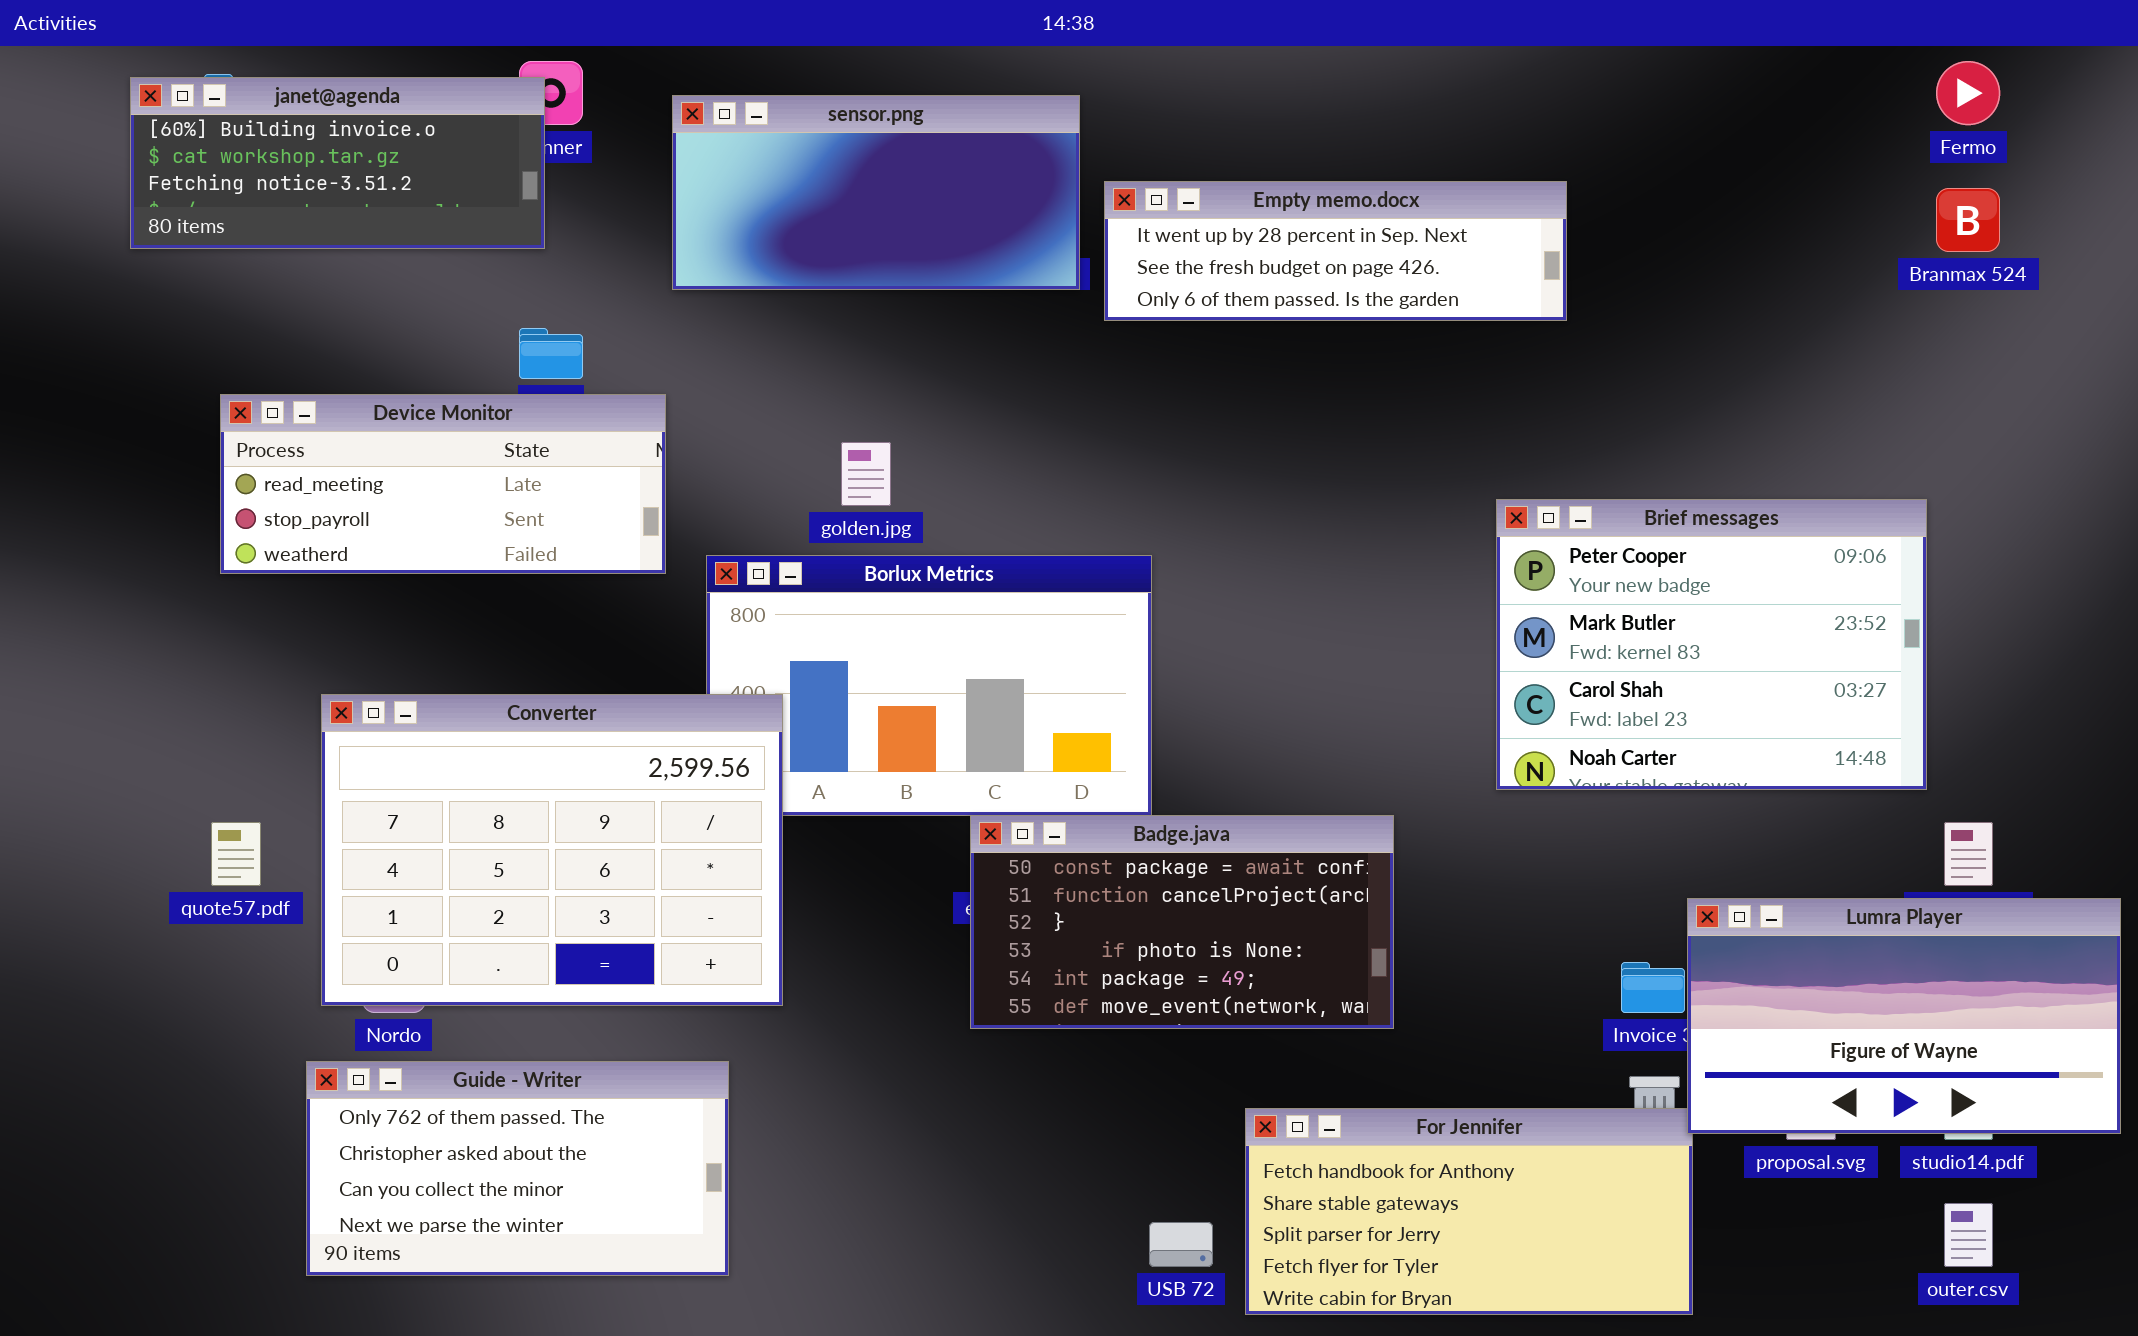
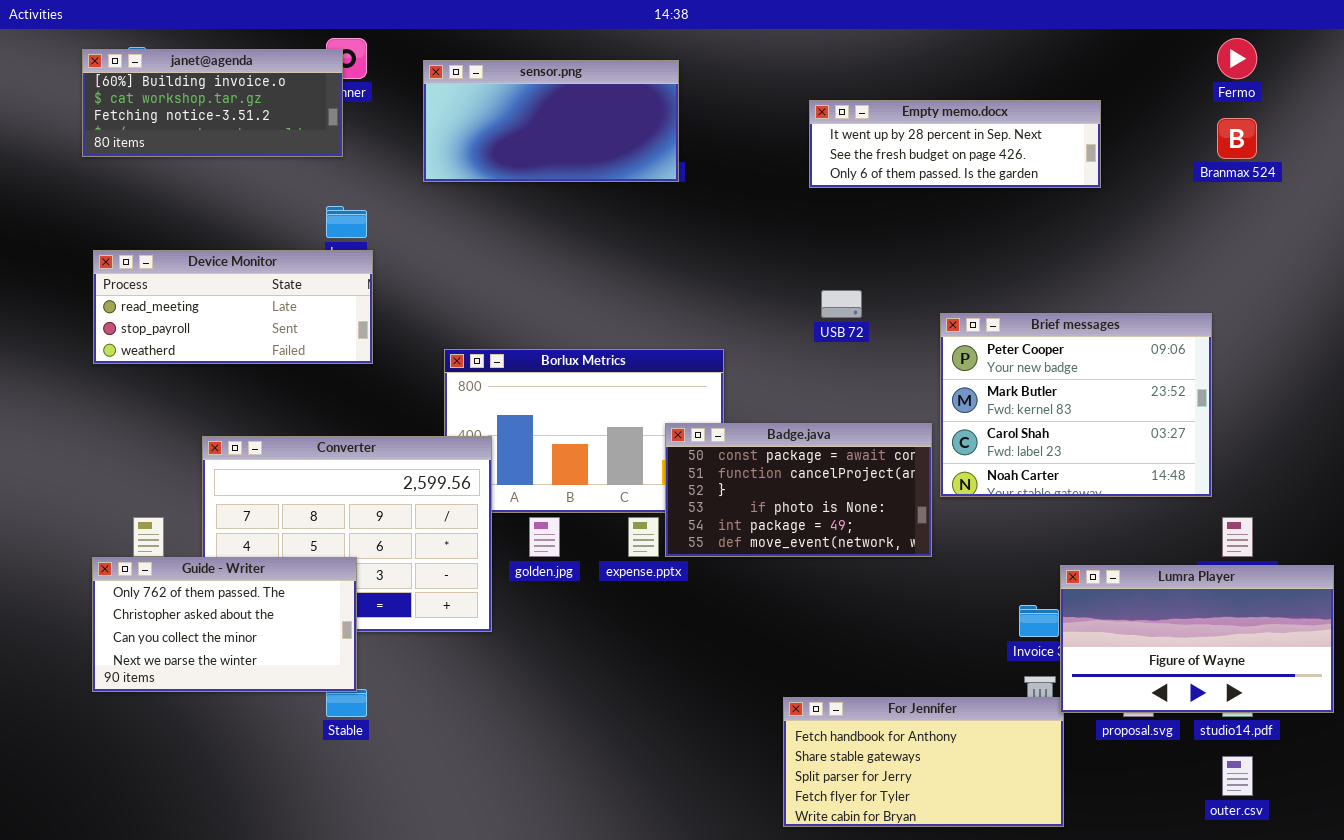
Empty memo.docx: [1104,181,1567,321] -> [809,100,1101,188], moved
Device Monitor: [220,394,666,574] -> [93,250,373,364], moved
golden.jpg: [841,442,891,506] -> [529,517,560,557], moved
Badge.java: [970,815,1394,1029] -> [665,423,932,557], moved
Guide - Writer: [306,1061,729,1276] -> [92,557,357,692], moved
USB 72: [1149,1222,1213,1267] -> [821,290,862,318], moved

